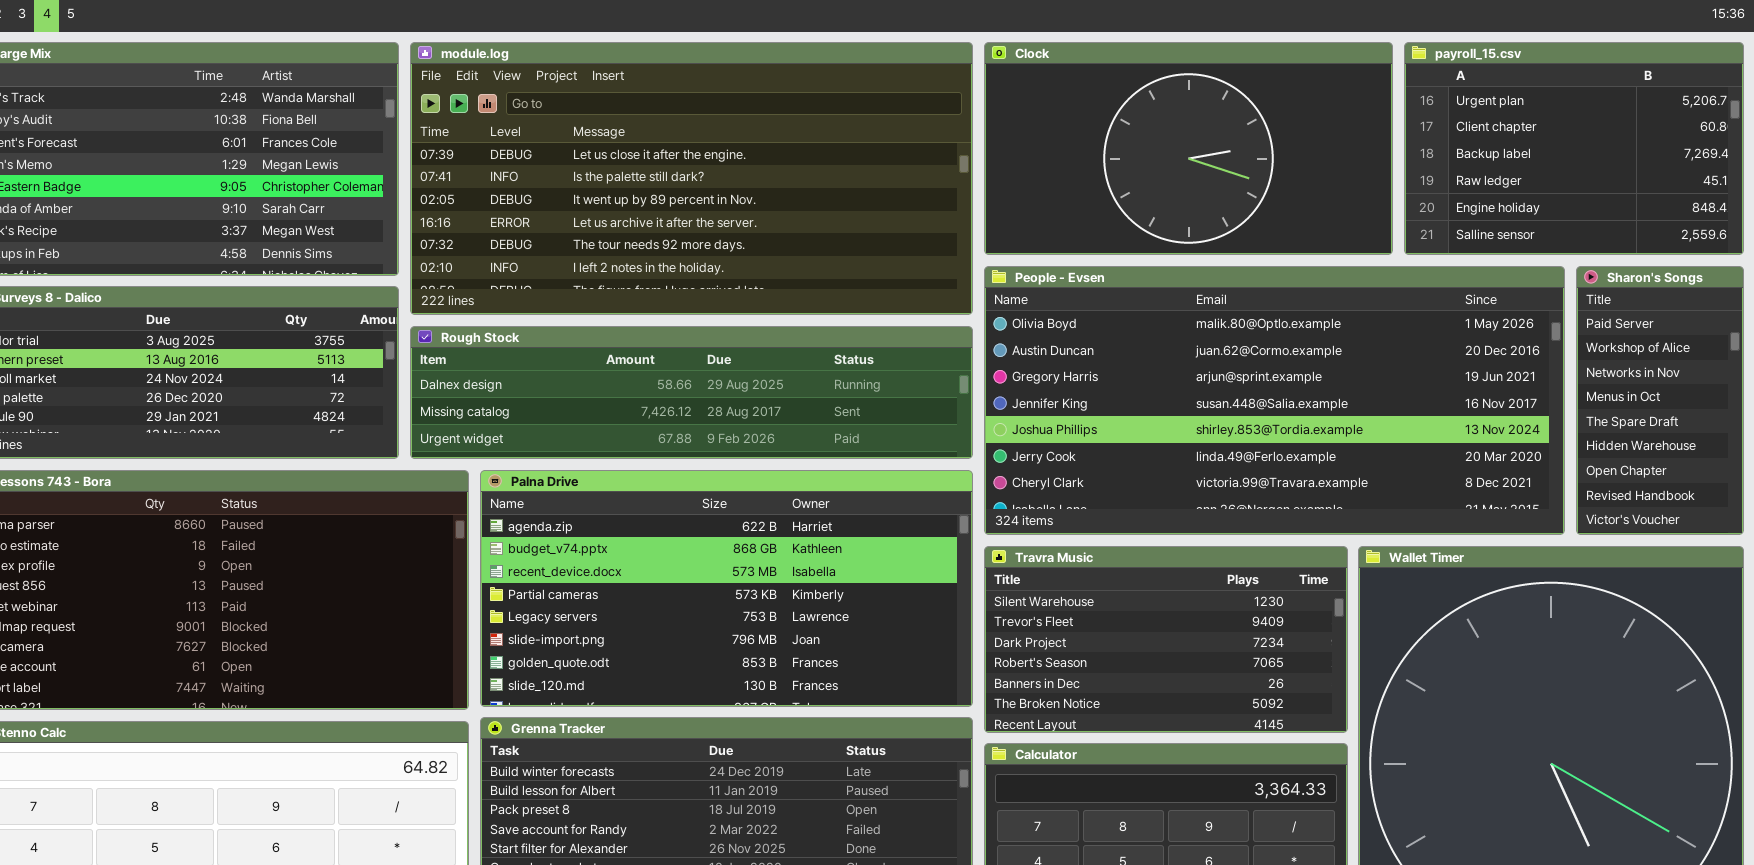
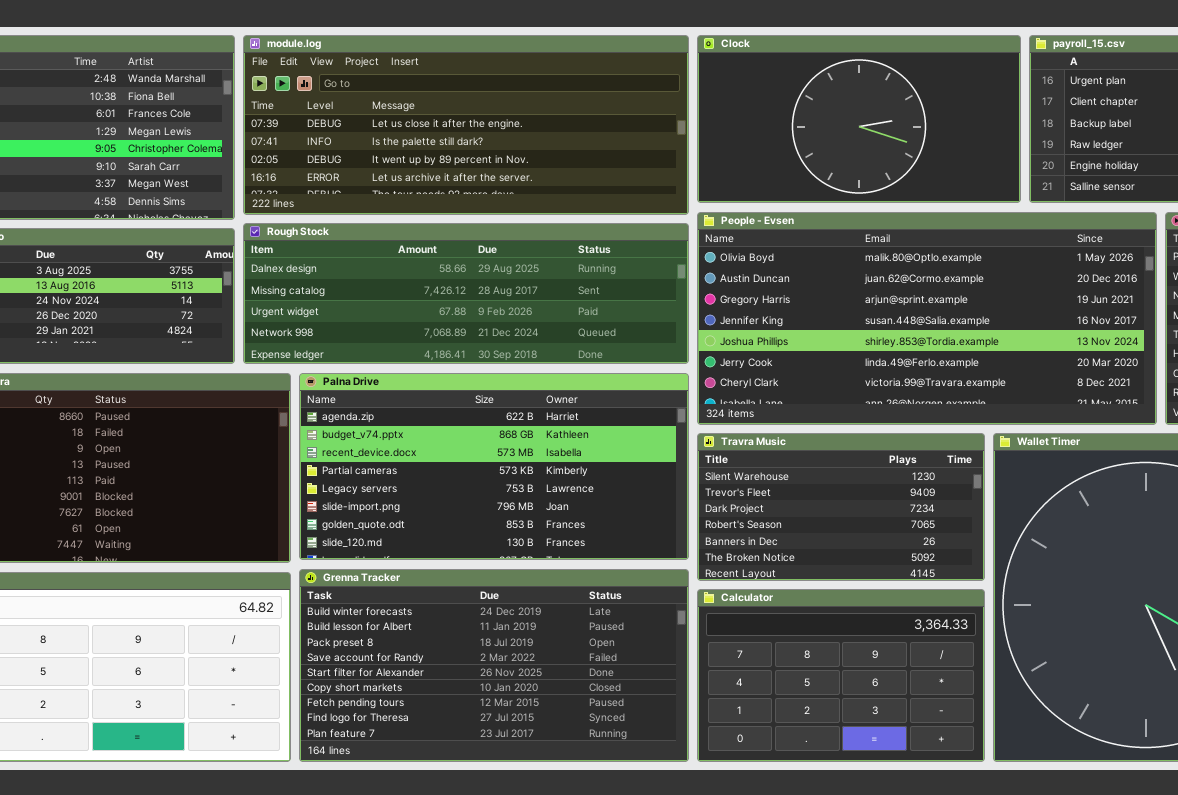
module.log: [410,42,973,315] -> [243,35,689,215], resized
Rough Stock: [410,326,973,459] -> [243,223,689,364], resized

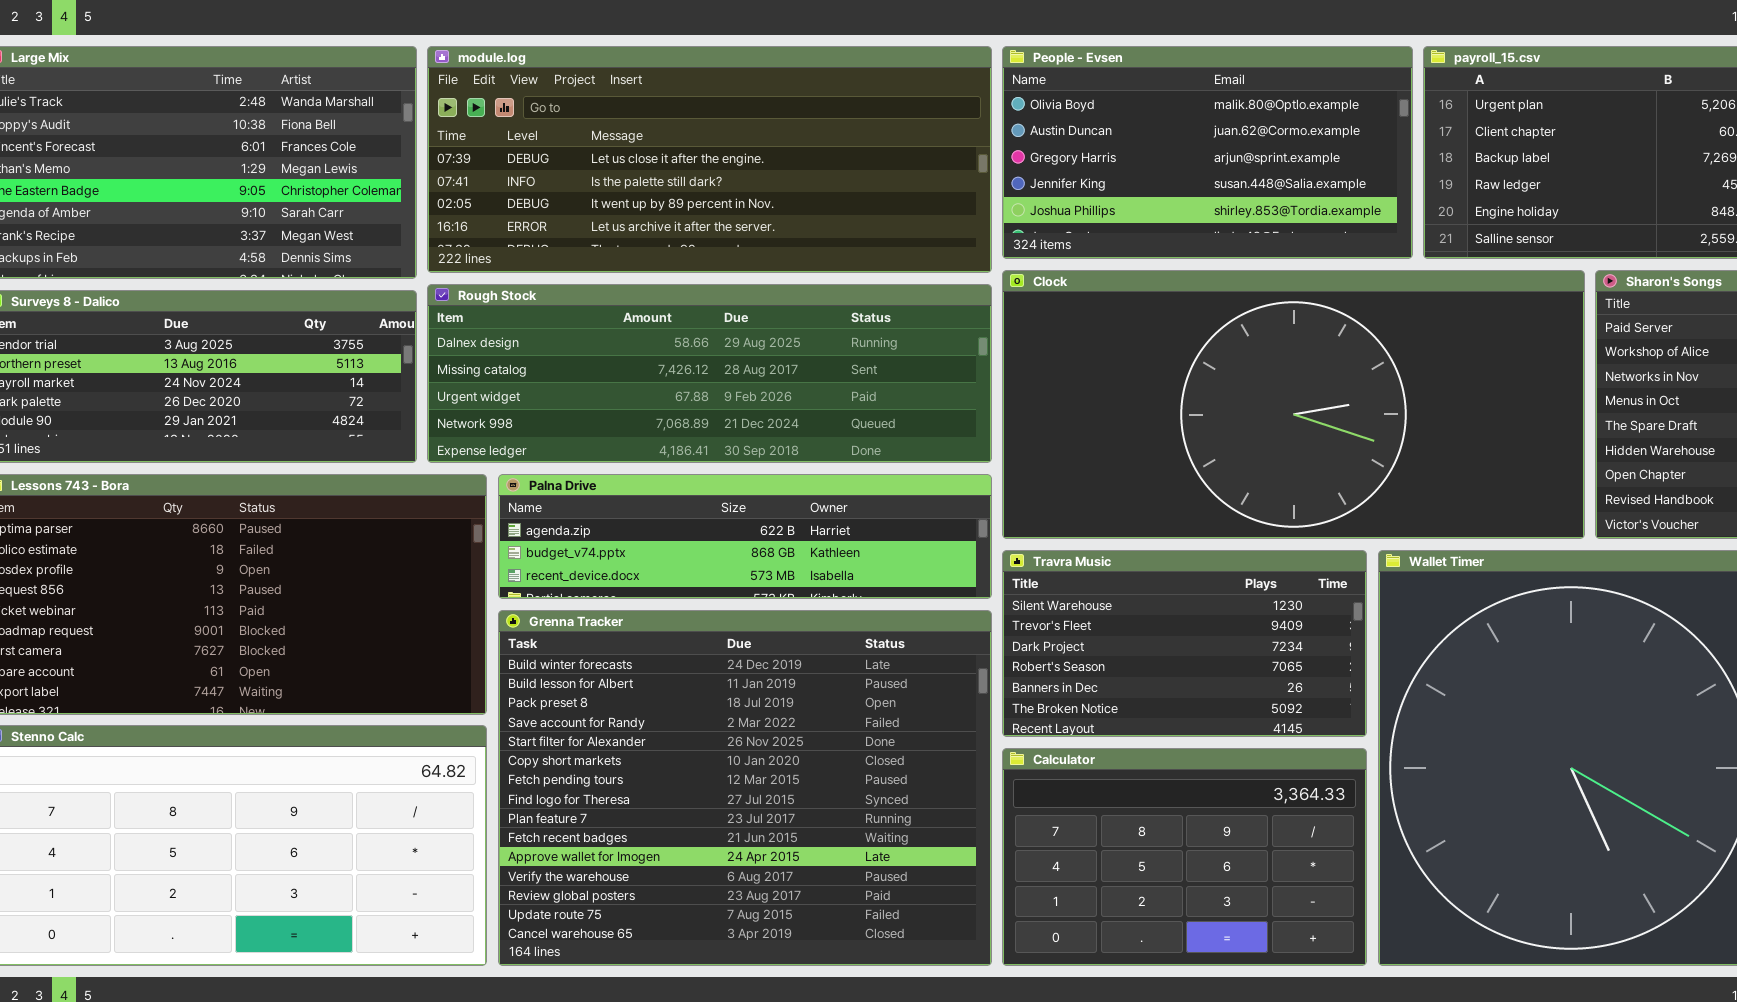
Clock: [697,35,1021,203] -> [1002,270,1585,539], moved, resized
People - Evsen: [697,212,1157,425] -> [1002,46,1413,259], moved, resized
Palna Drive: [299,373,689,560] -> [498,474,992,599], resized
Grenna Tracker: [299,569,689,762] -> [498,610,992,966], resized

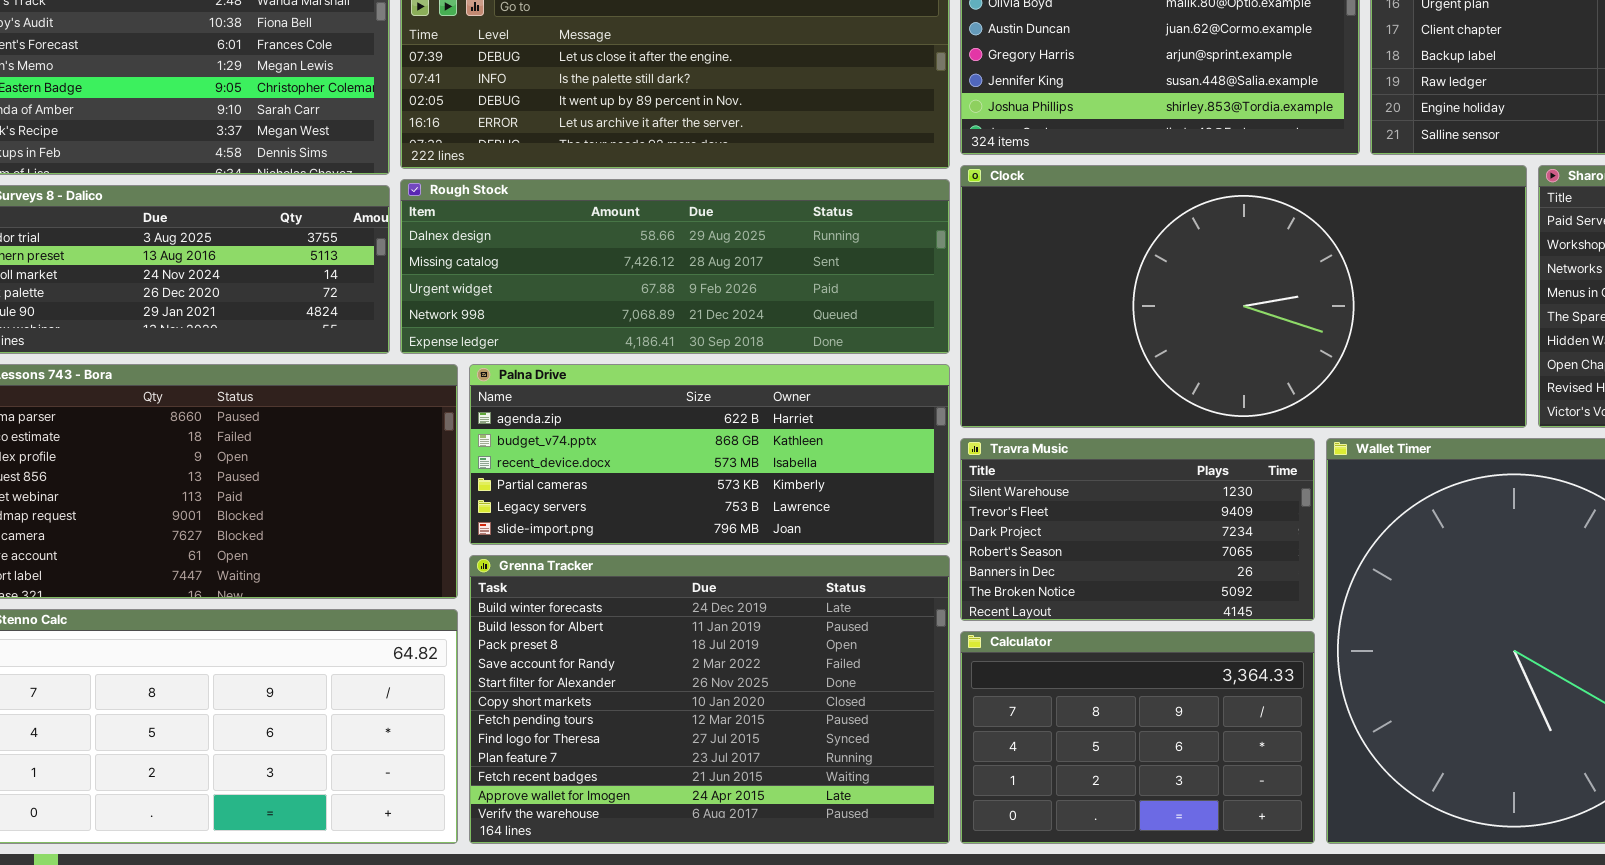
Palna Drive: [498,474,992,599] -> [469,364,950,545], resized
Grenna Tracker: [498,610,992,966] -> [469,555,950,844], resized

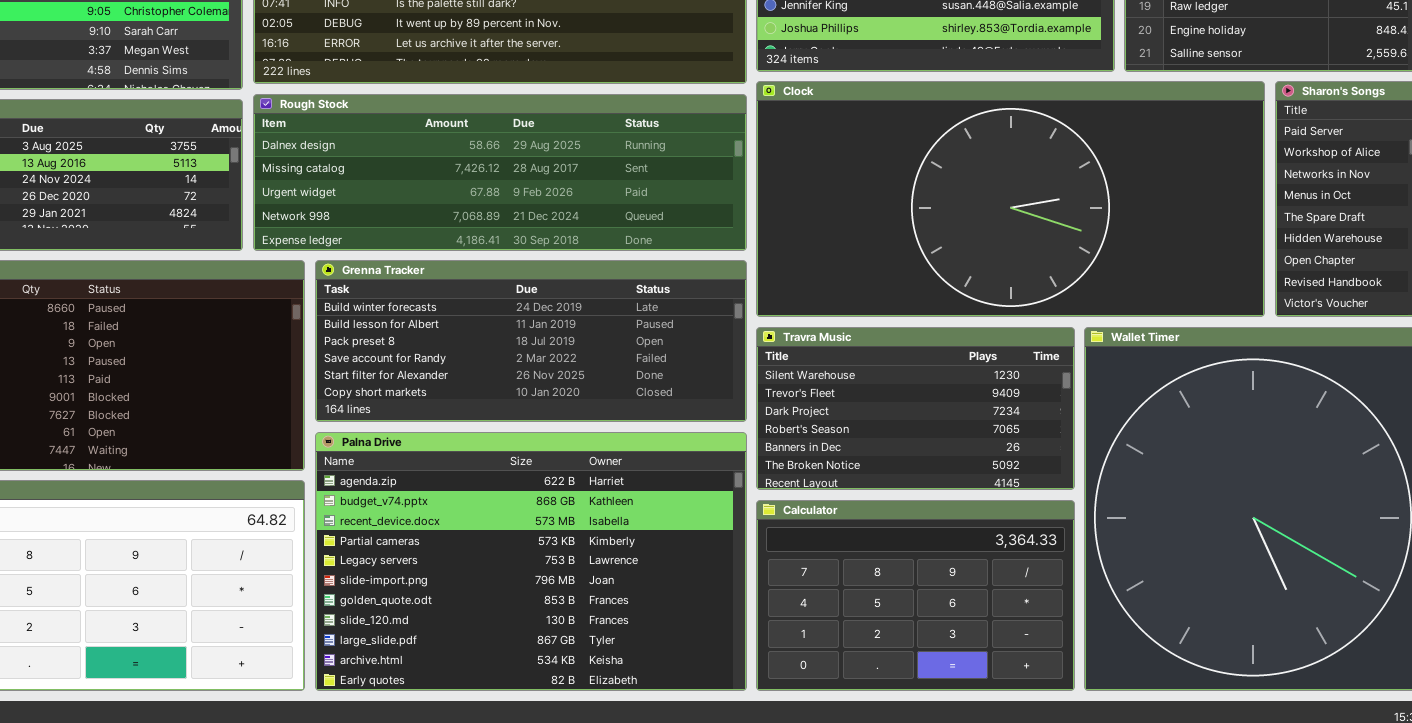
Palna Drive: [469,364,950,545] -> [315,432,747,691], moved, resized
Grenna Tracker: [469,555,950,844] -> [315,260,747,422], moved, resized

